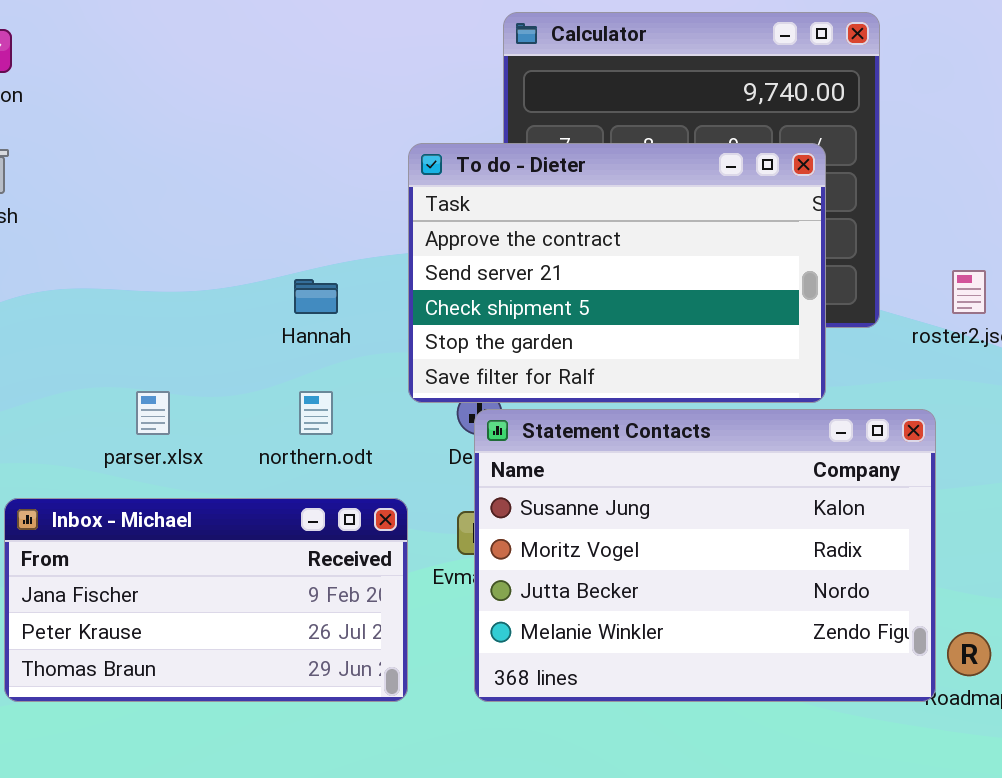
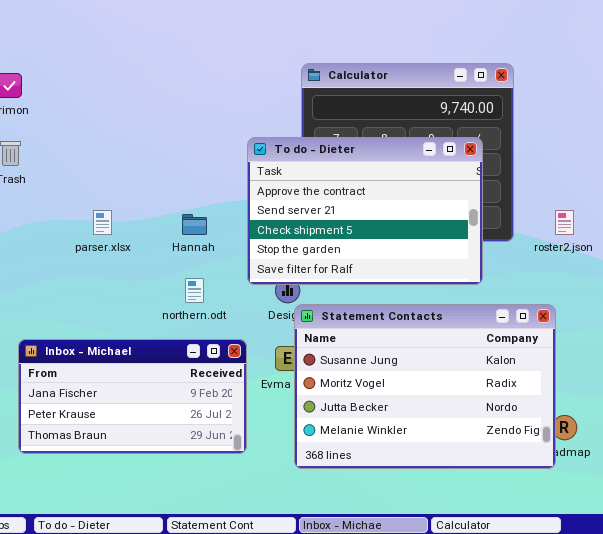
parser.xlsx: [136,391,170,435] -> [93,210,112,235], moved
Statement Contacts: [474,409,936,702] -> [294,304,556,469], moved

